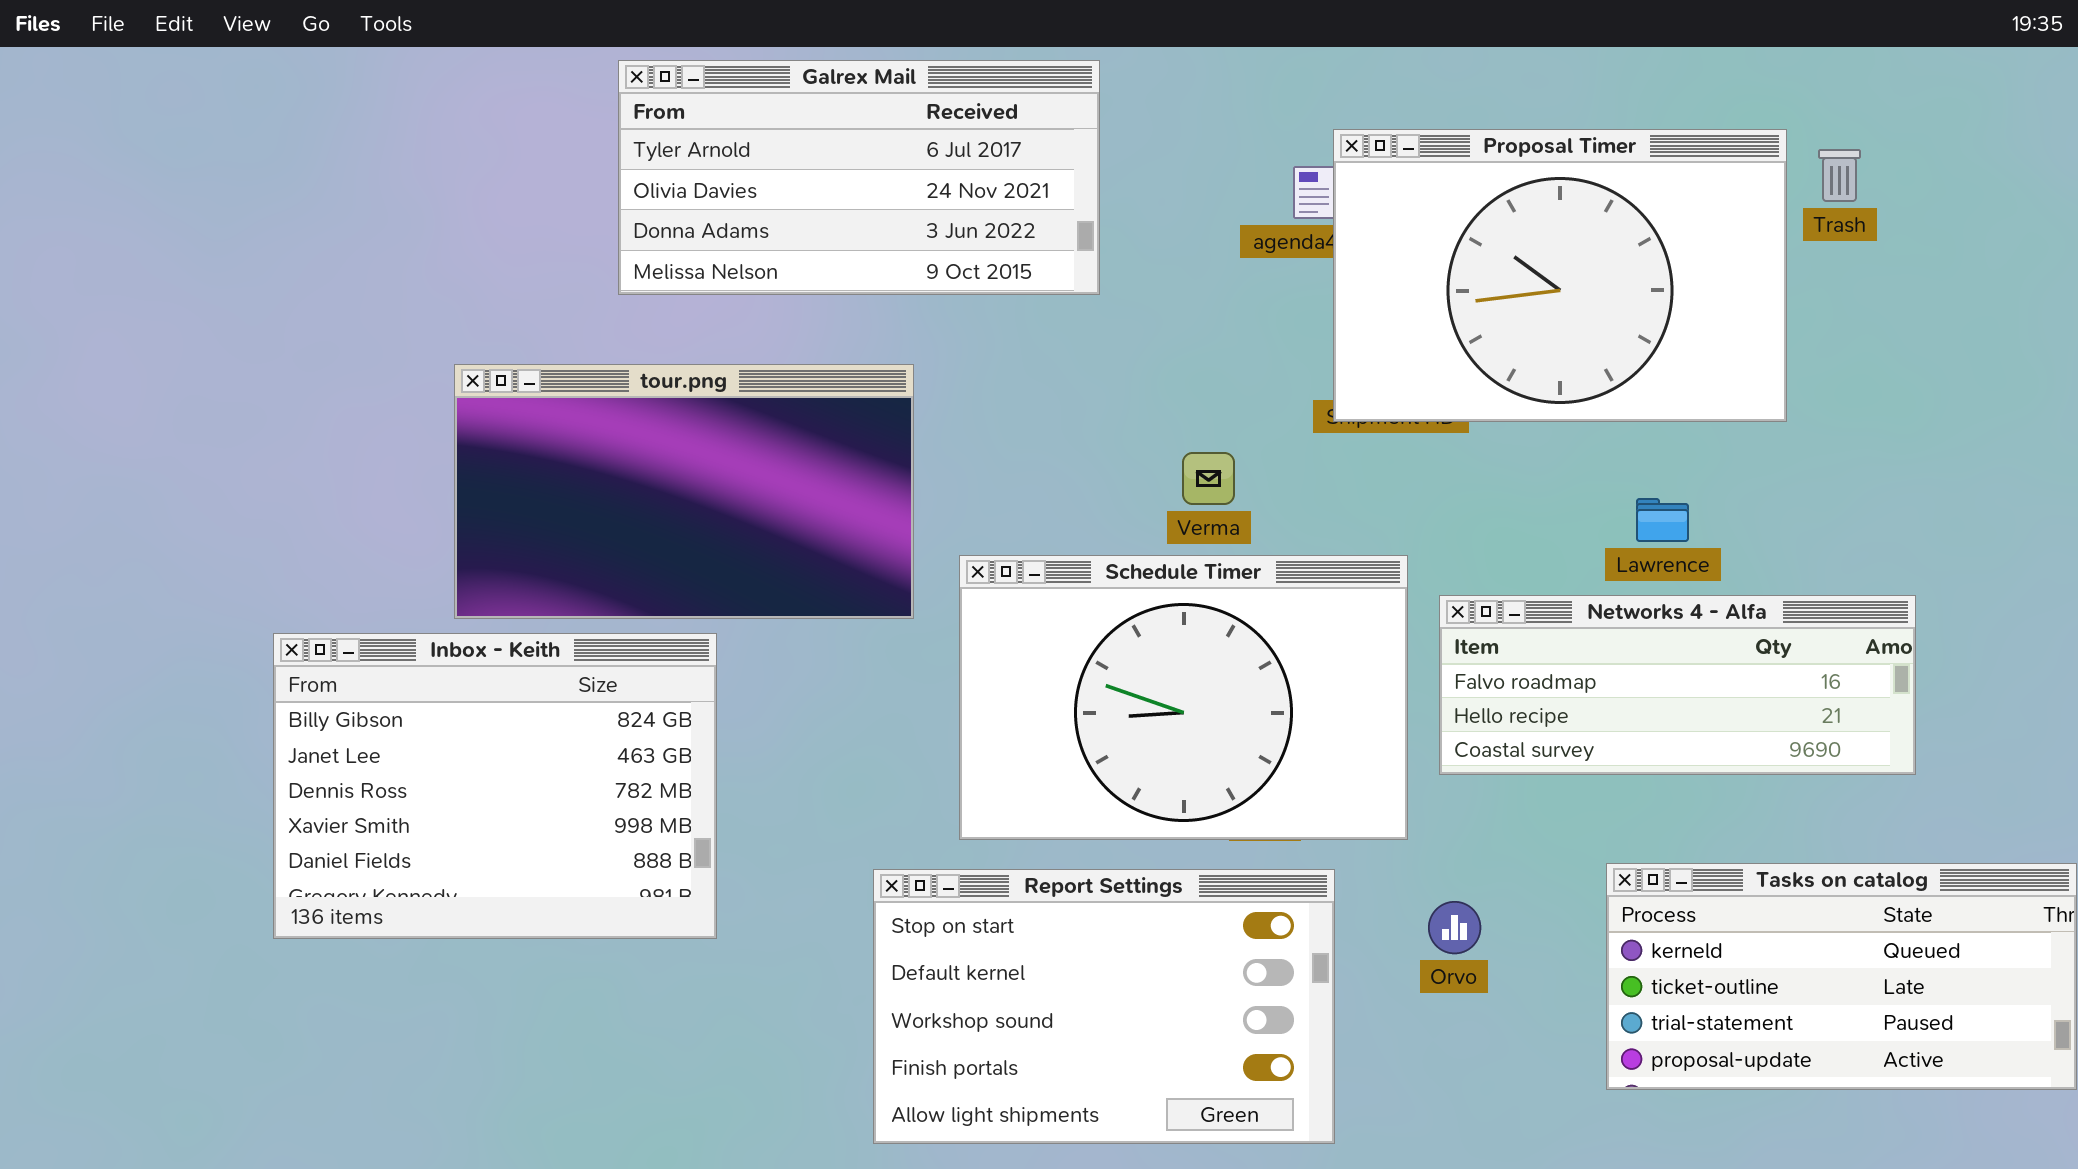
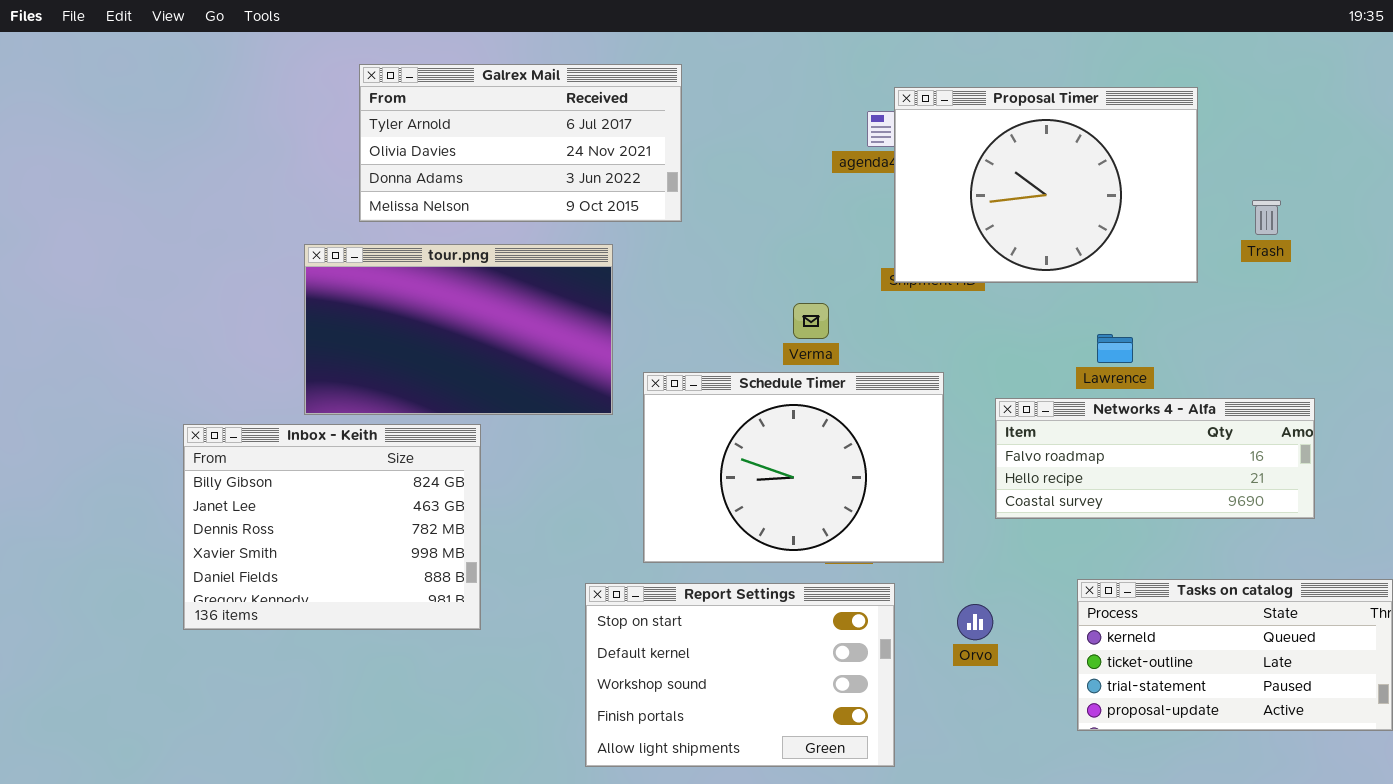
Galrex Mail: [618,60,1100,295] -> [359,64,682,222], moved
Trash: [1818,149,1861,202] -> [1252,200,1281,235], moved
Networks 4 - Alfa: [1439,595,1916,775] -> [995,398,1315,519], moved

